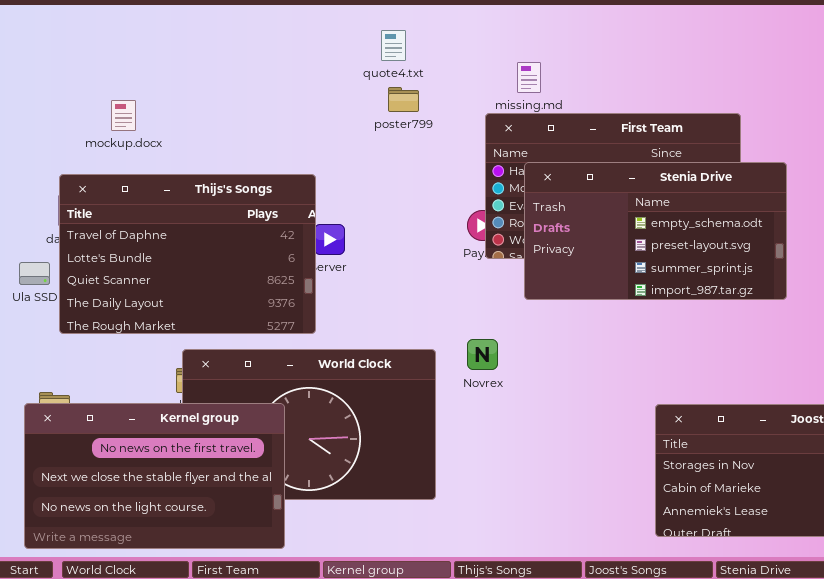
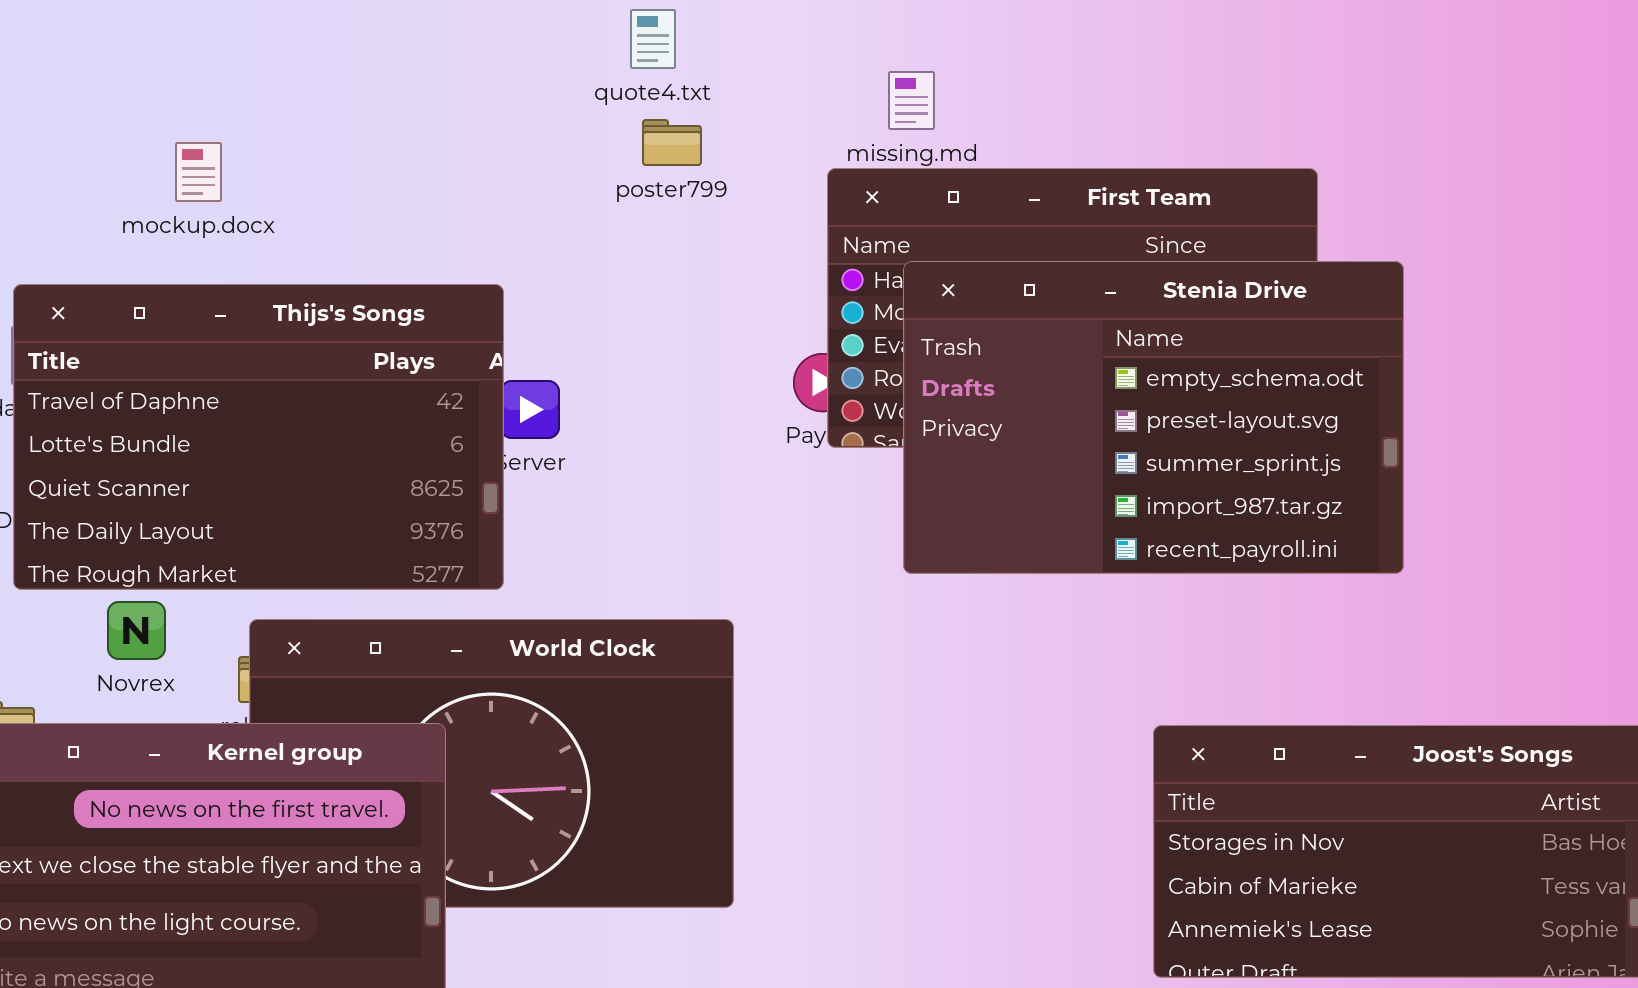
mockup.docx: [111,100,136,131] -> [175,142,222,202], moved
Stenia Drive: [524,162,787,300] -> [903,261,1404,574], resized
Novrex: [467,339,498,370] -> [107,601,166,660], moved

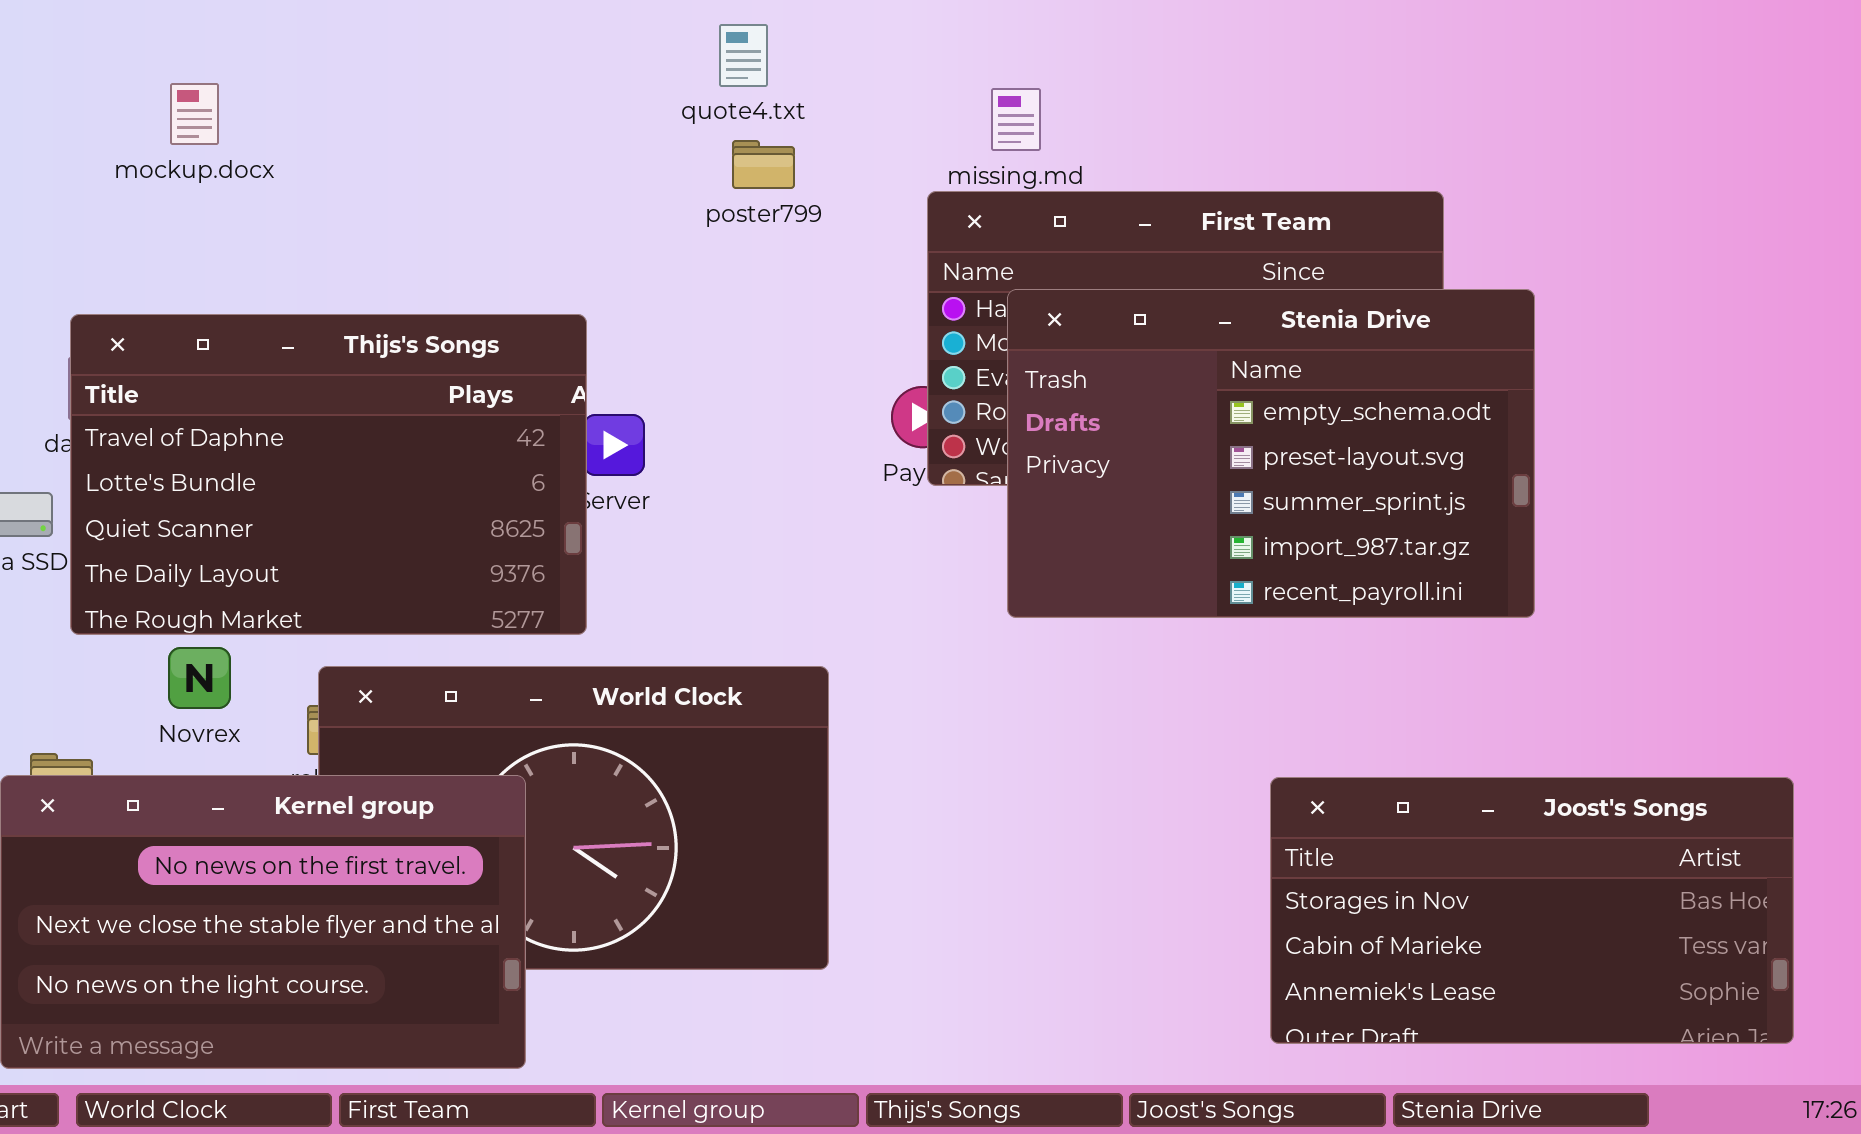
mockup.docx: [175,142,222,202] -> [170,83,219,145], moved

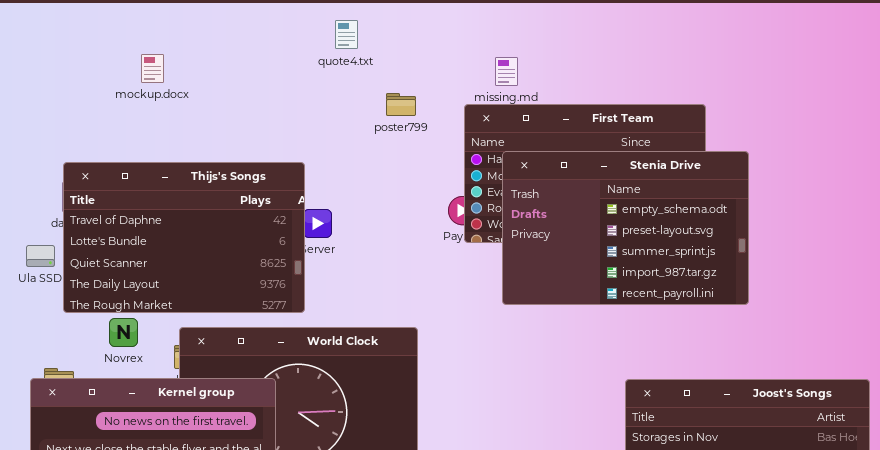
quote4.txt: [719,24,768,87] -> [335,20,358,49], moved
mockup.docx: [170,83,219,145] -> [141,54,164,83], moved
poster799: [732,140,795,189] -> [386,93,416,116], moved

